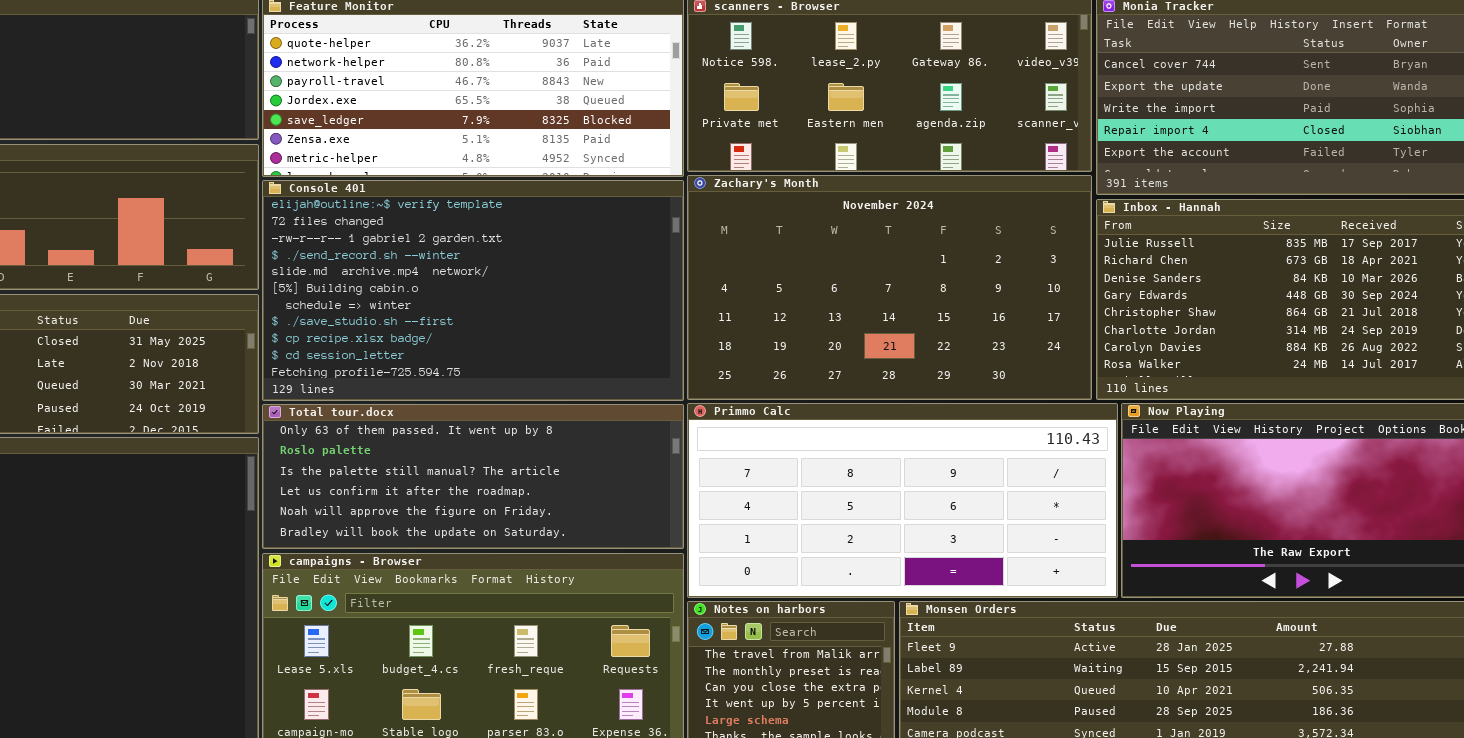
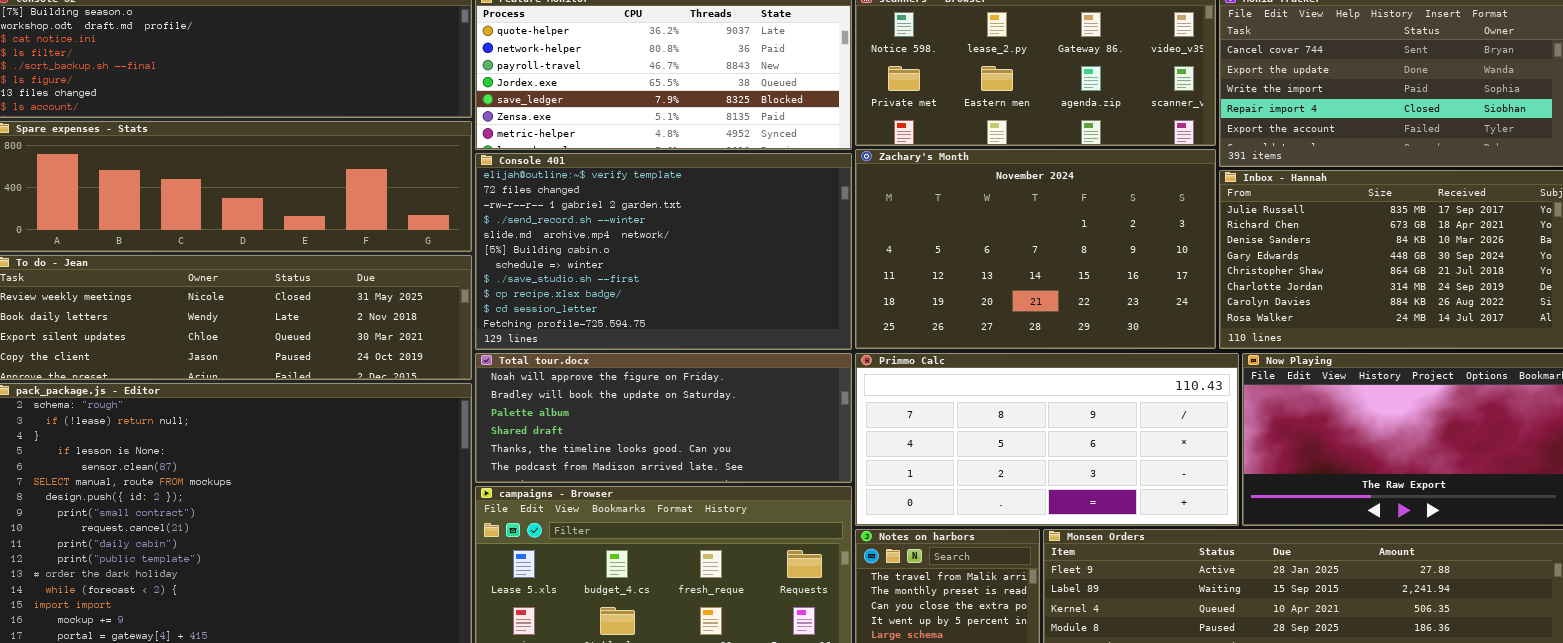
Total tour.docx: [262,404,684,549] -> [475,353,852,483], scrolled down 4 rows

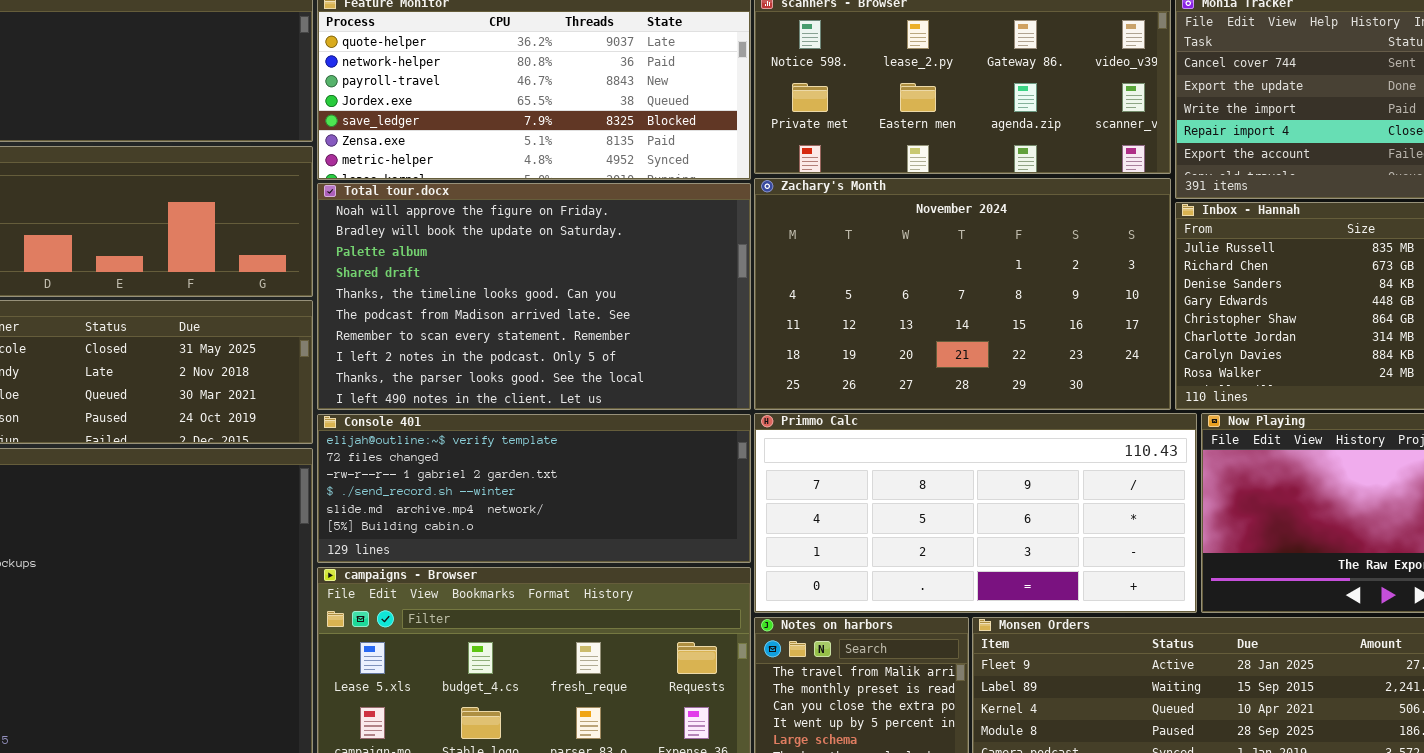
Console 401: [475,153,852,350] -> [317,414,751,563], moved, resized
Total tour.docx: [475,353,852,483] -> [317,183,751,410], moved, resized

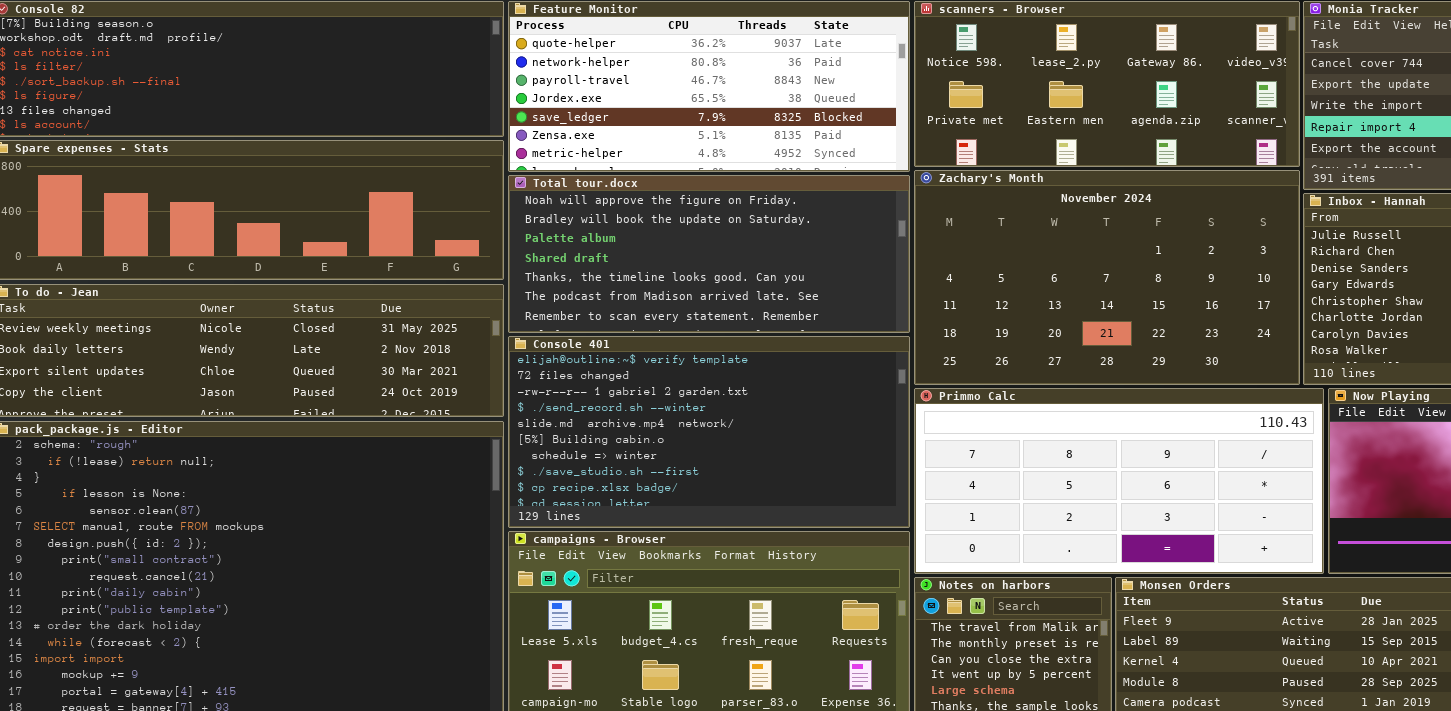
Total tour.docx: [317,183,751,410] -> [508,175,910,333], resized
Console 401: [317,414,751,563] -> [508,336,910,528], resized

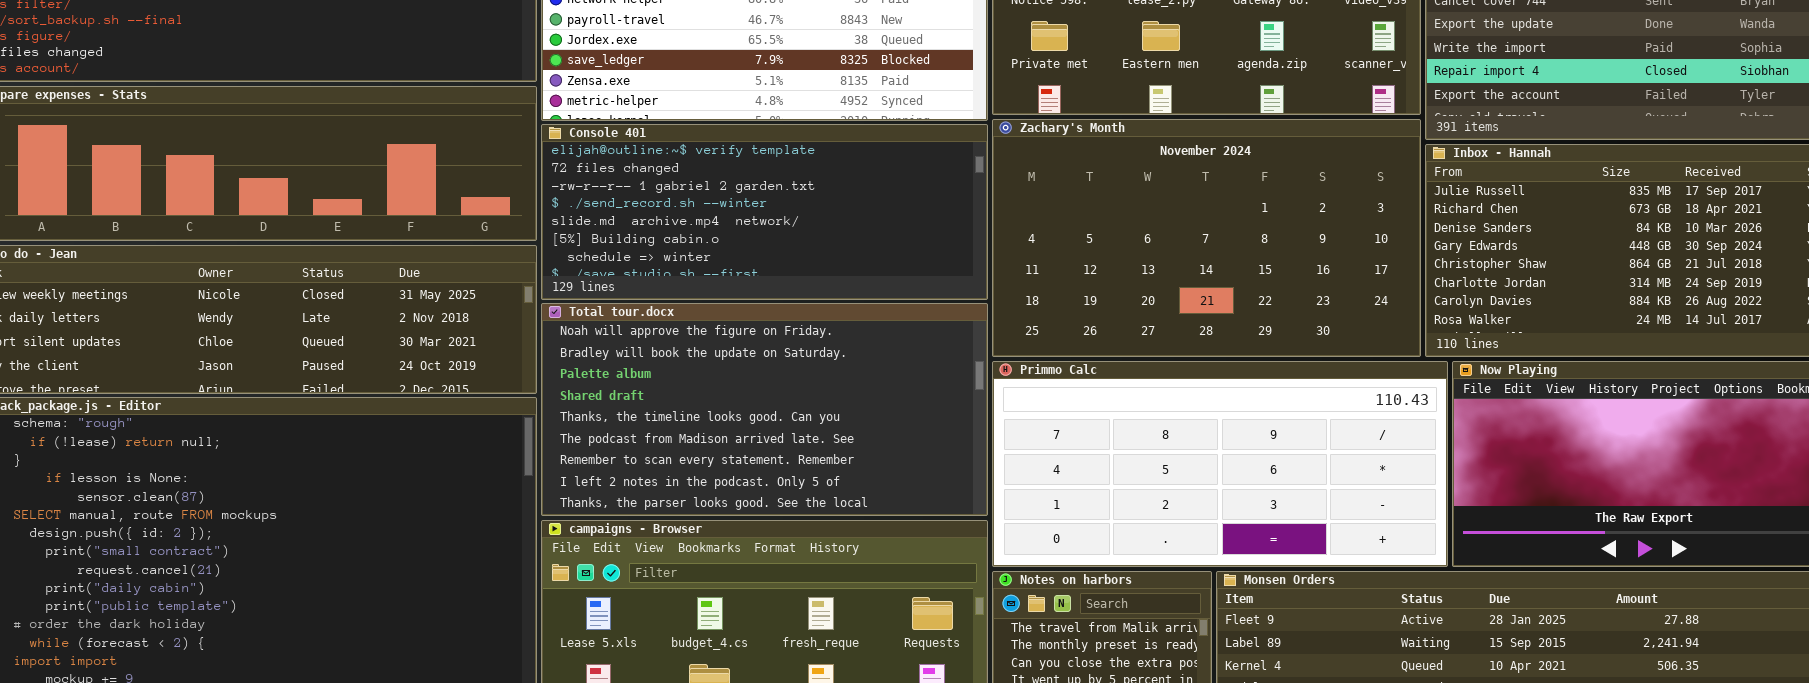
Total tour.docx: [508,175,910,333] -> [541,303,988,516], moved, resized
Console 401: [508,336,910,528] -> [541,124,988,300], moved, resized

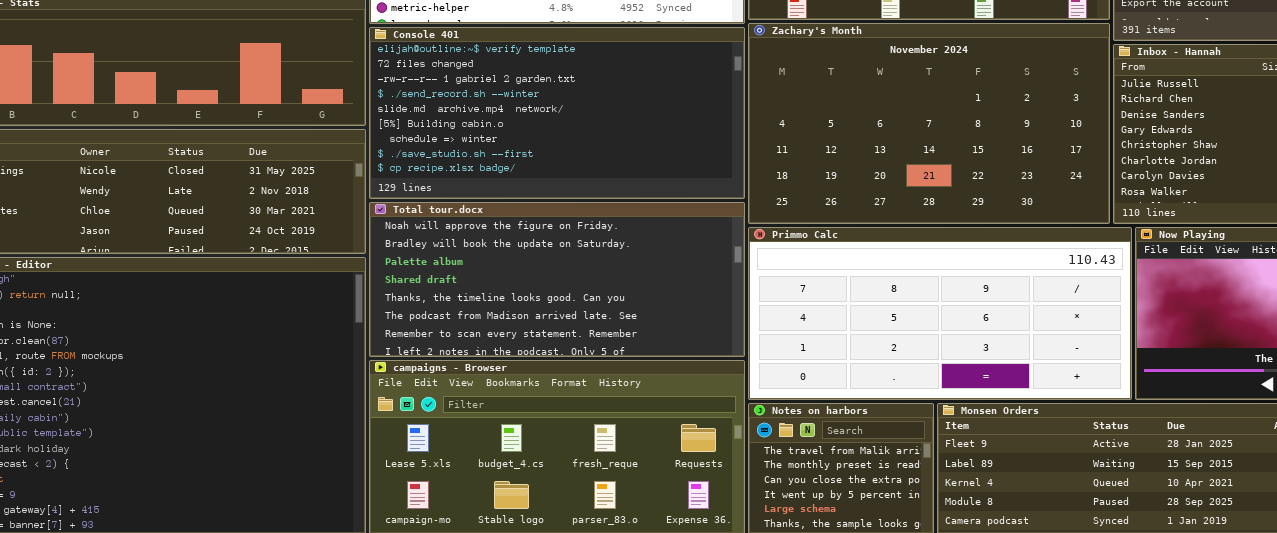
Console 401: [541,124,988,300] -> [369,27,745,199], resized
Total tour.docx: [541,303,988,516] -> [369,202,745,357], resized

